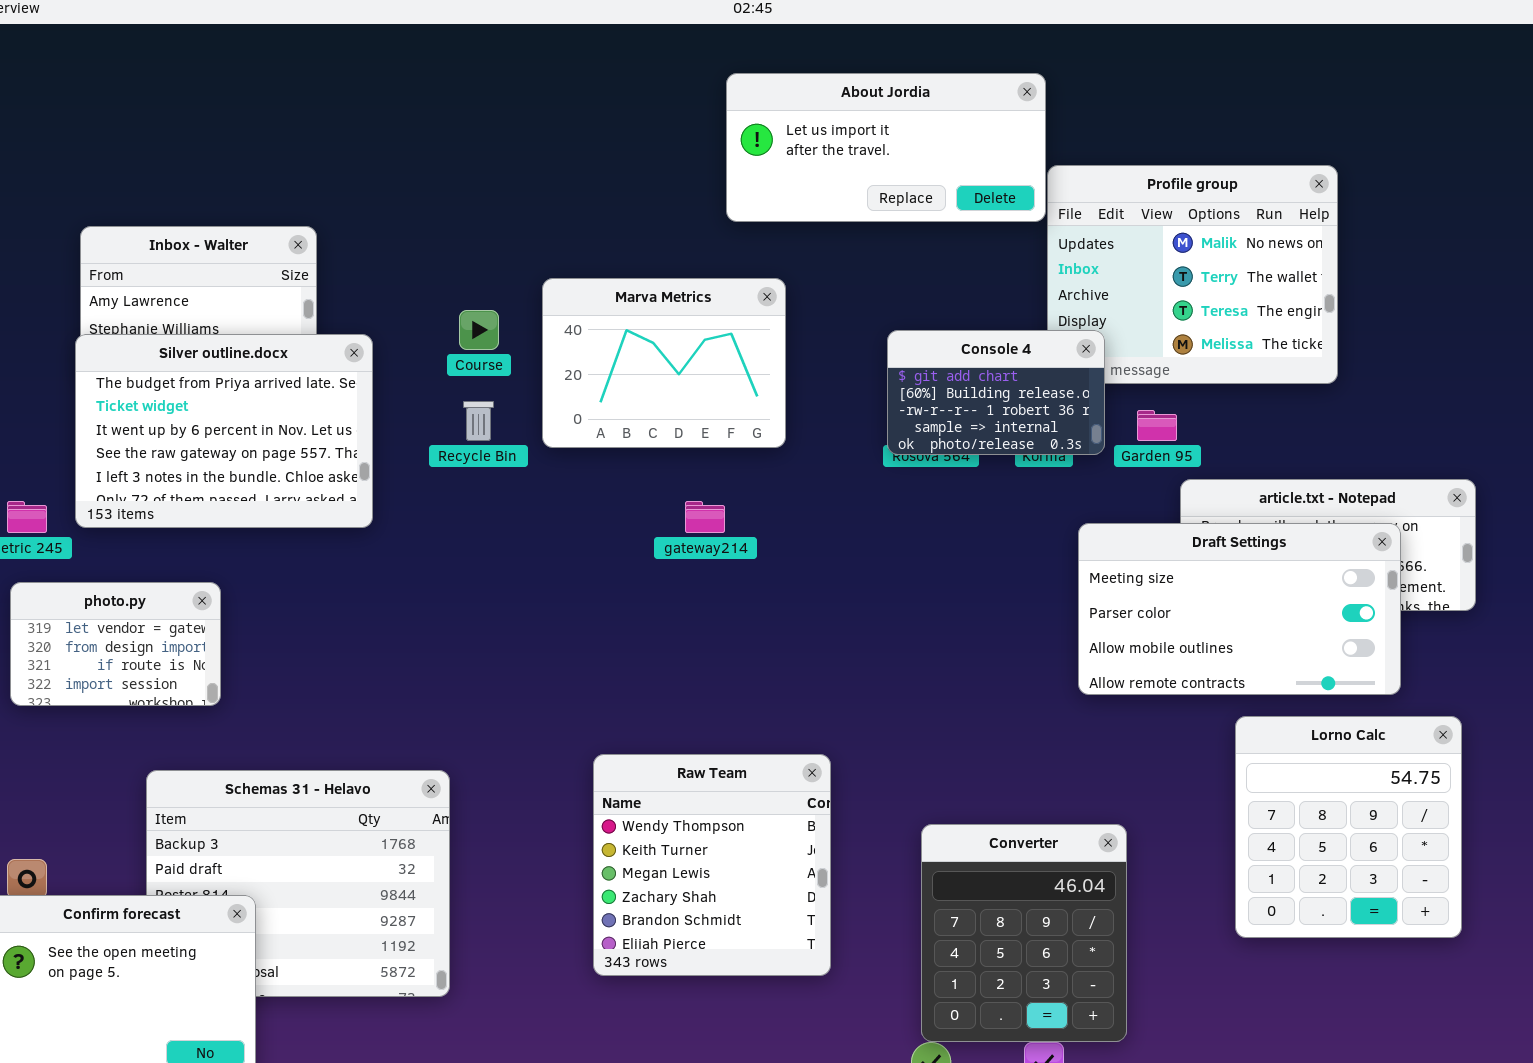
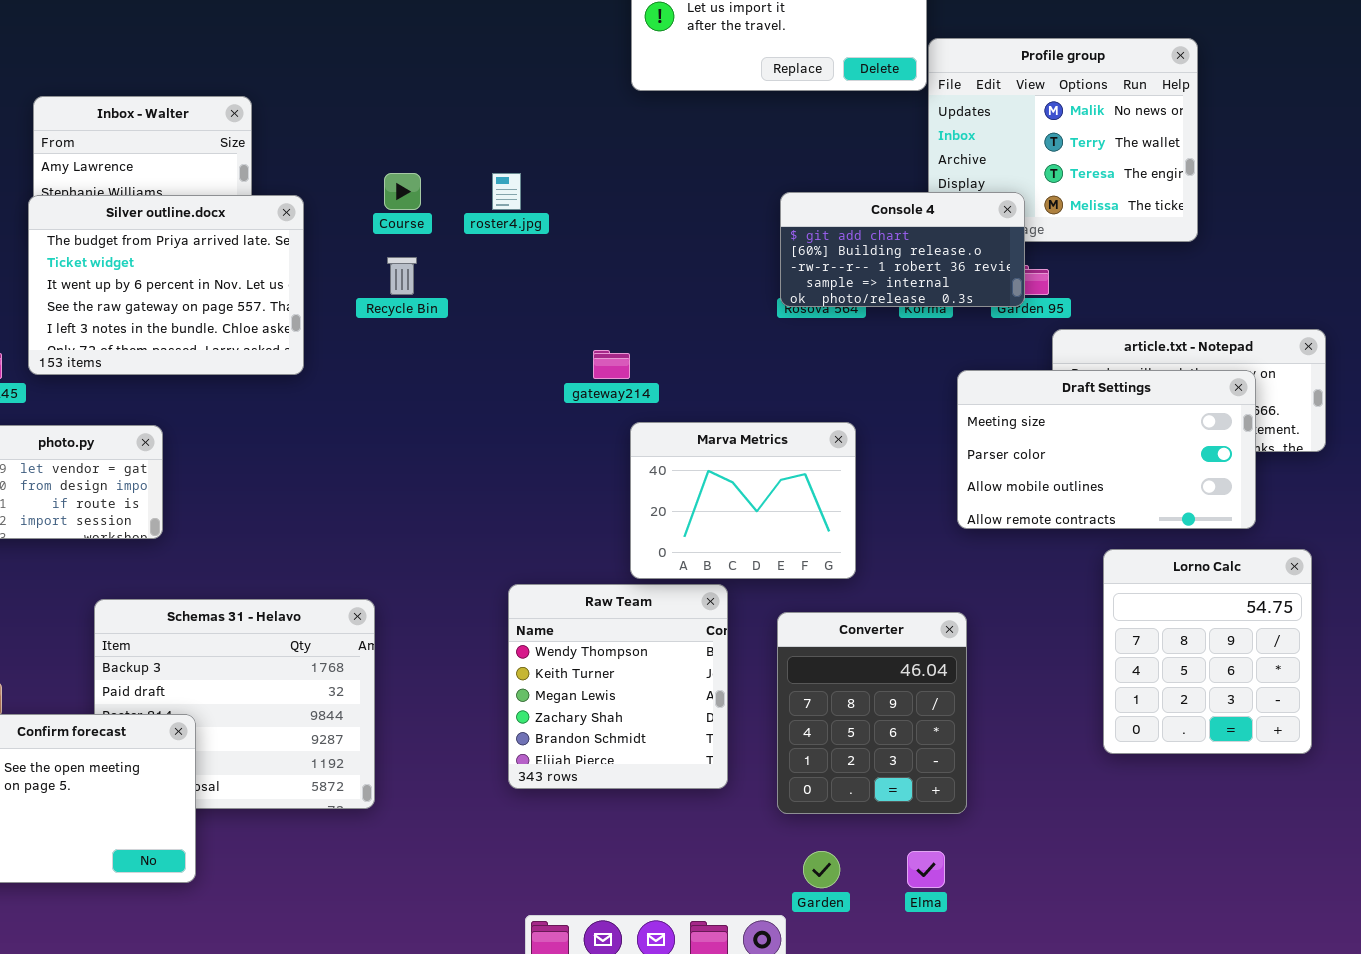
Marva Metrics: [542,278,786,448] -> [630,422,856,579], moved
Console 4: [887,330,1105,455] -> [780,192,1025,307], resized
Converter: [921,824,1127,1042] -> [777,612,967,814], moved

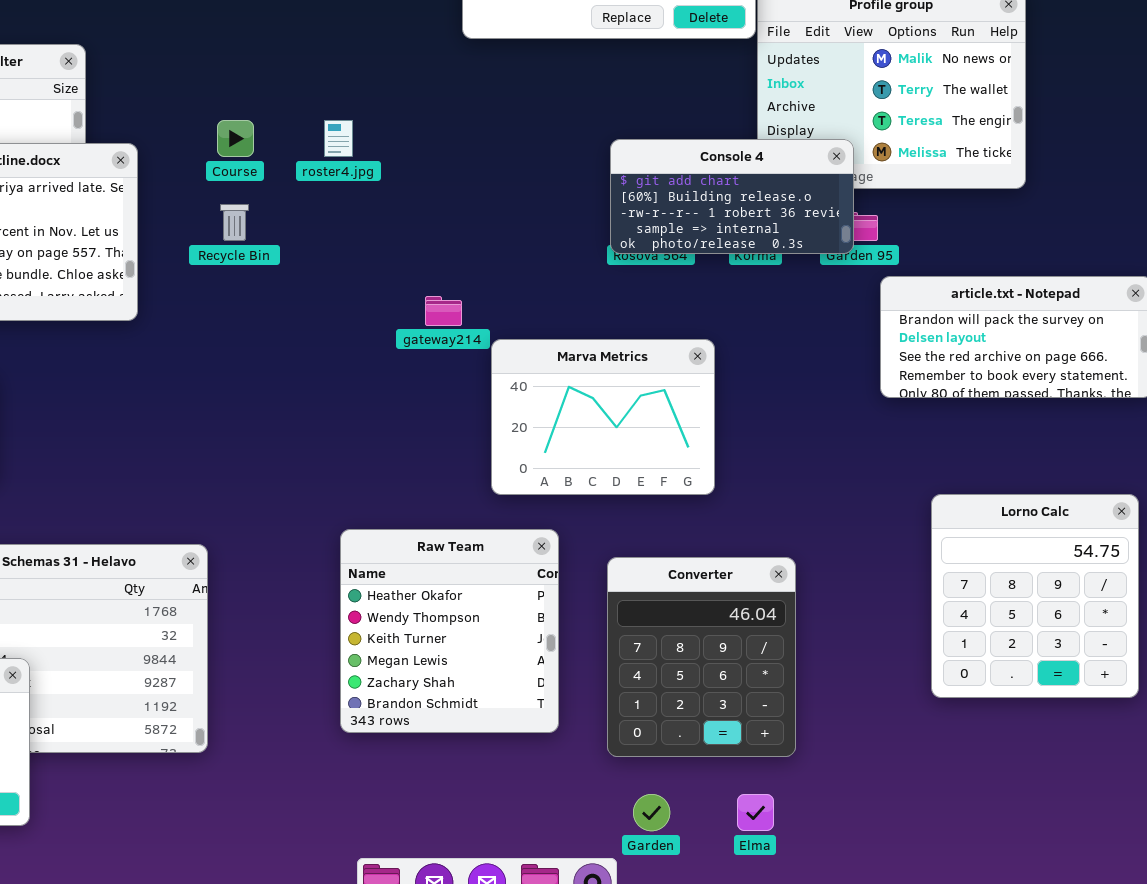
Draft Settings: [957,370,1256,529] -> none, closed
Marva Metrics: [630,422,856,579] -> [491,339,715,495], moved
Raw Team: [508,584,728,789] -> [340,529,559,733], scrolled up 1 row

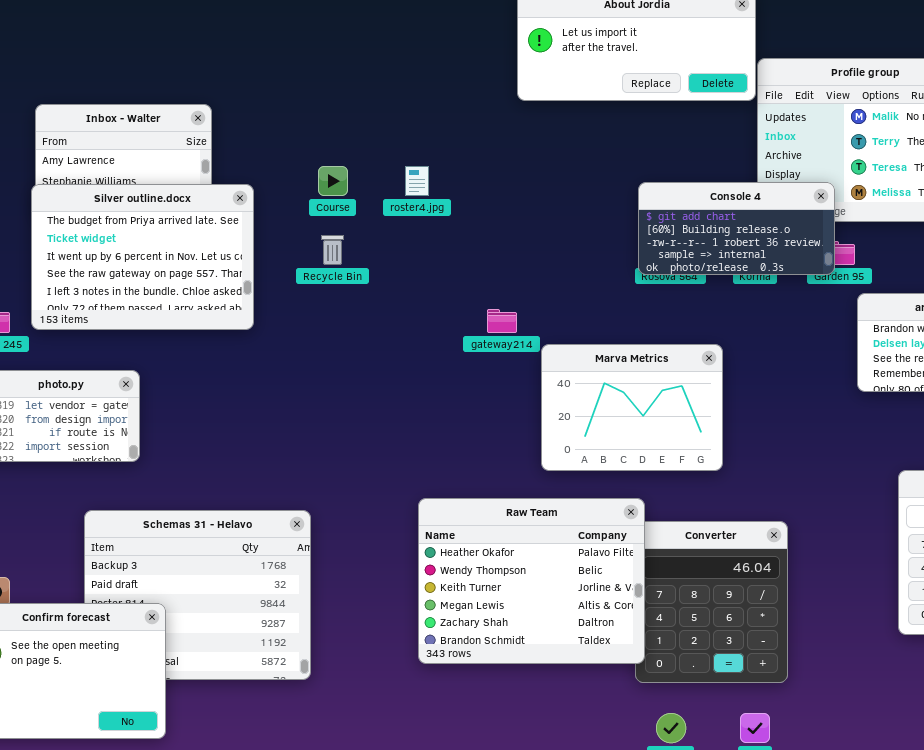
Raw Team: [340,529,559,733] -> [418,498,645,664], resized

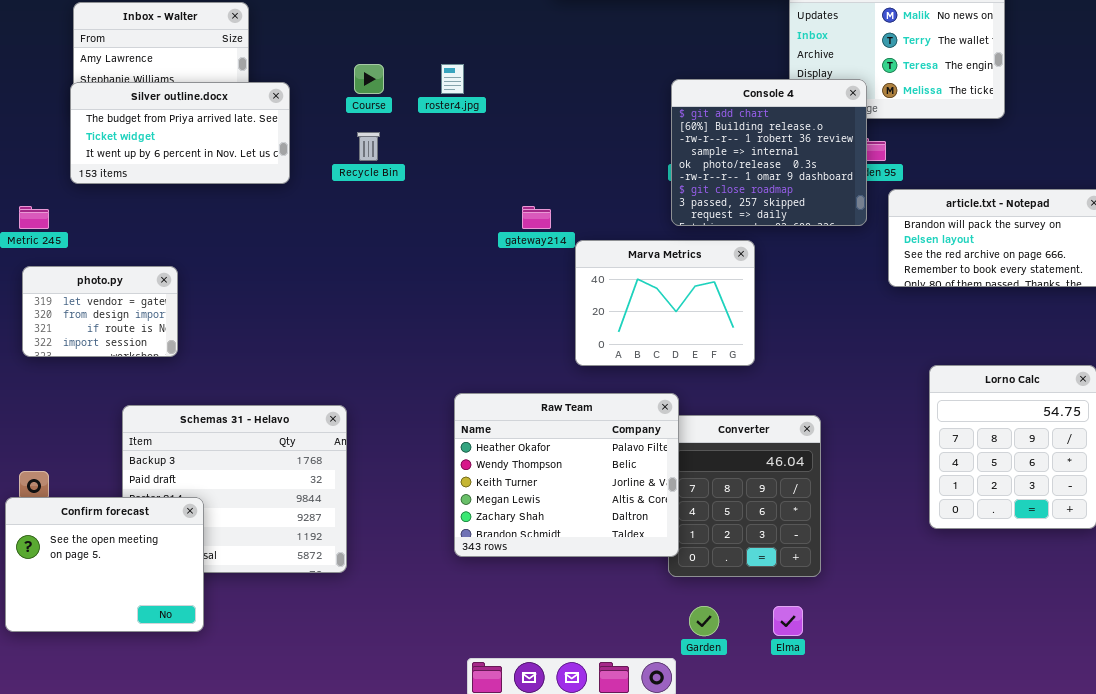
Console 4: [638,182,835,275] -> [671,79,867,226], resized
Silver outline.docx: [31,184,254,330] -> [70,82,290,184], resized

